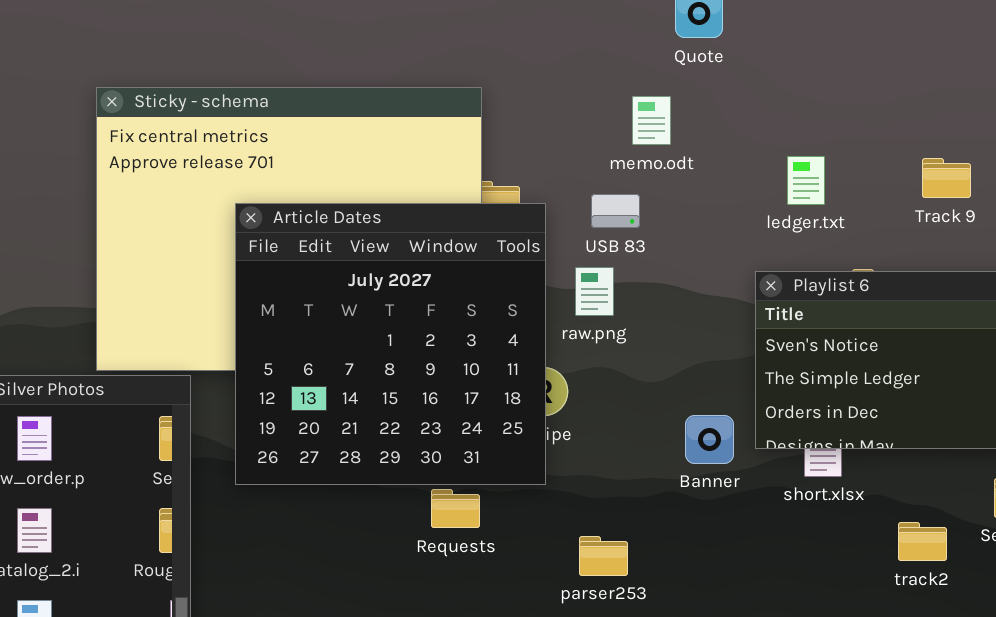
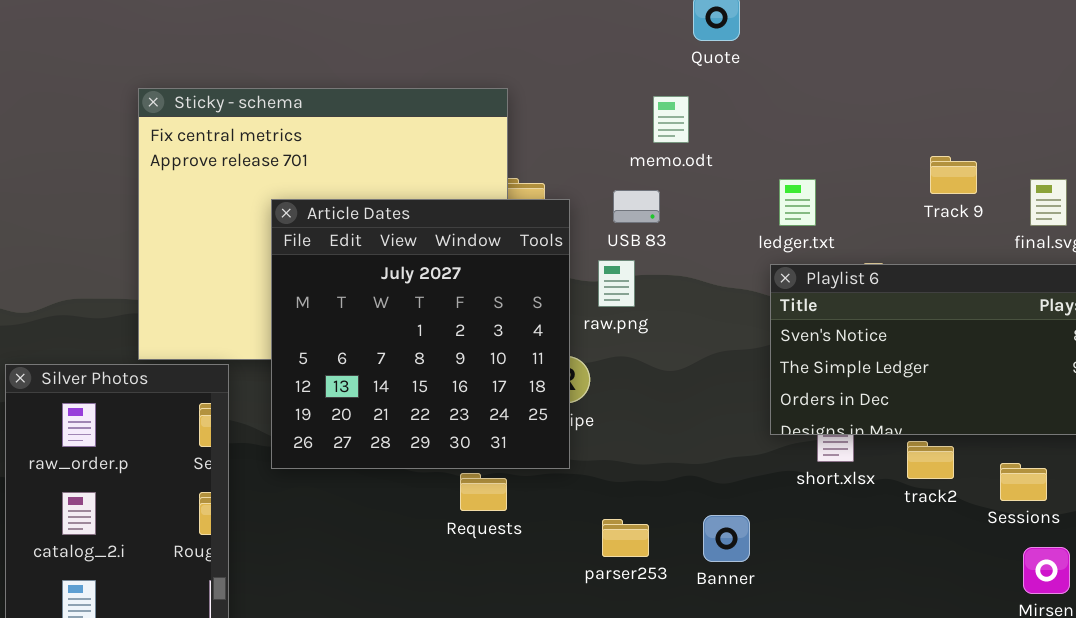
ledger.txt: [787,156,825,205] -> [779,179,816,226], moved
Banner: [685,415,734,464] -> [703,515,750,562], moved
track2: [898,522,947,561] -> [907,441,954,479], moved

